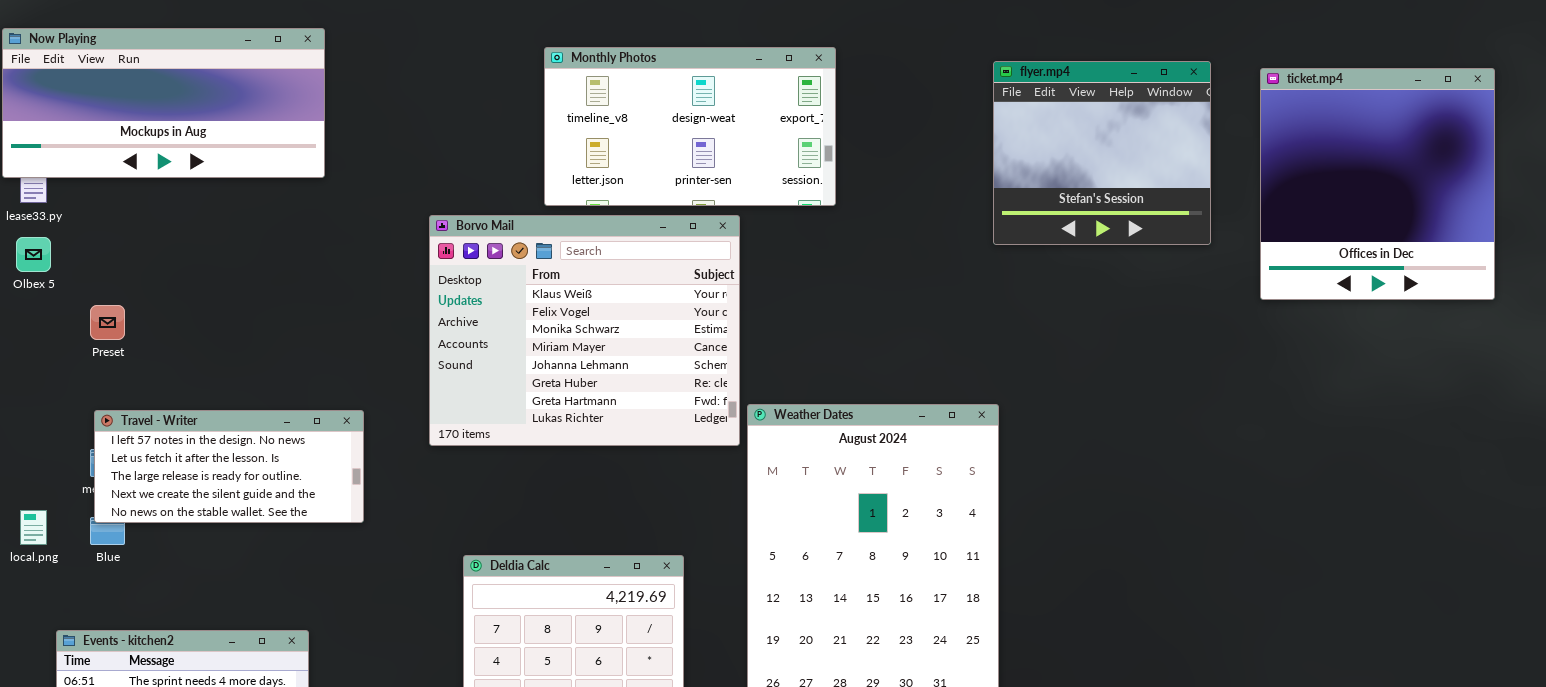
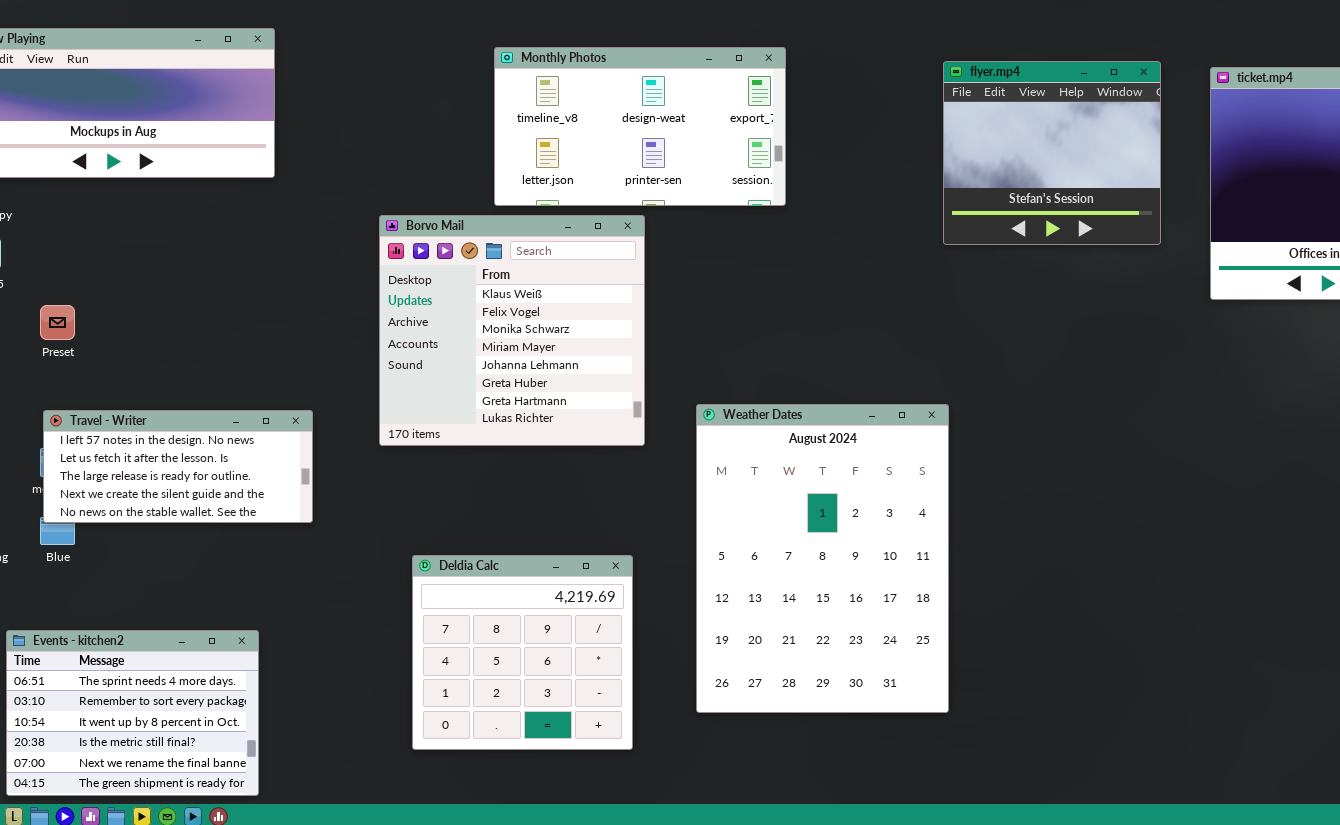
Borvo Mail: [429,215,740,446] -> [379,215,645,446], resized

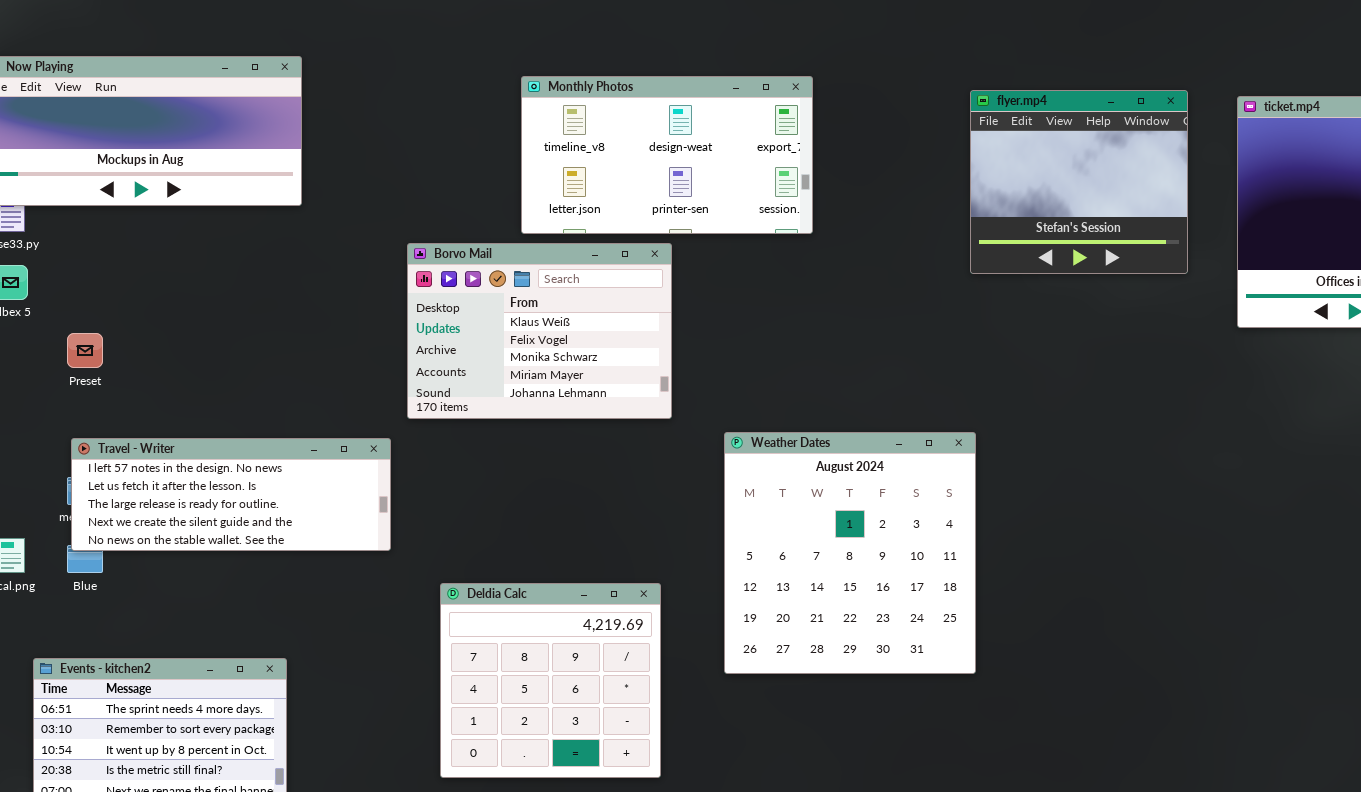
Borvo Mail: [379,215,645,446] -> [407,243,672,419], resized
Weather Dates: [696,404,949,713] -> [724,432,976,674], resized
Travel - Writer: [43,410,313,523] -> [71,438,391,551], resized

